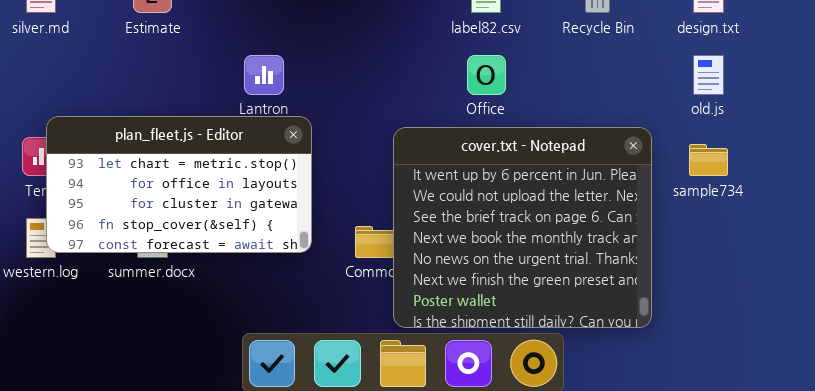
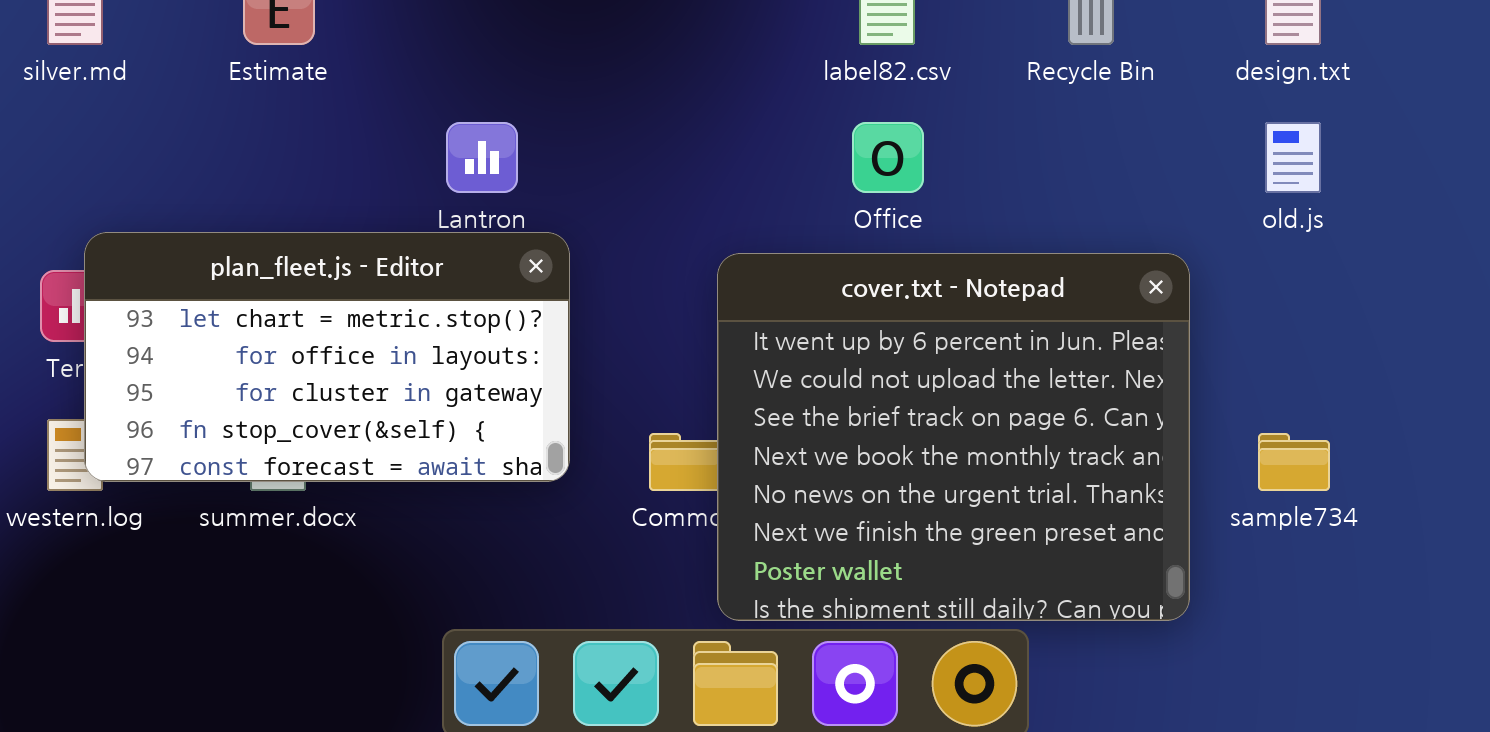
sample734: [689,144,728,176] -> [1258,433,1330,491], moved

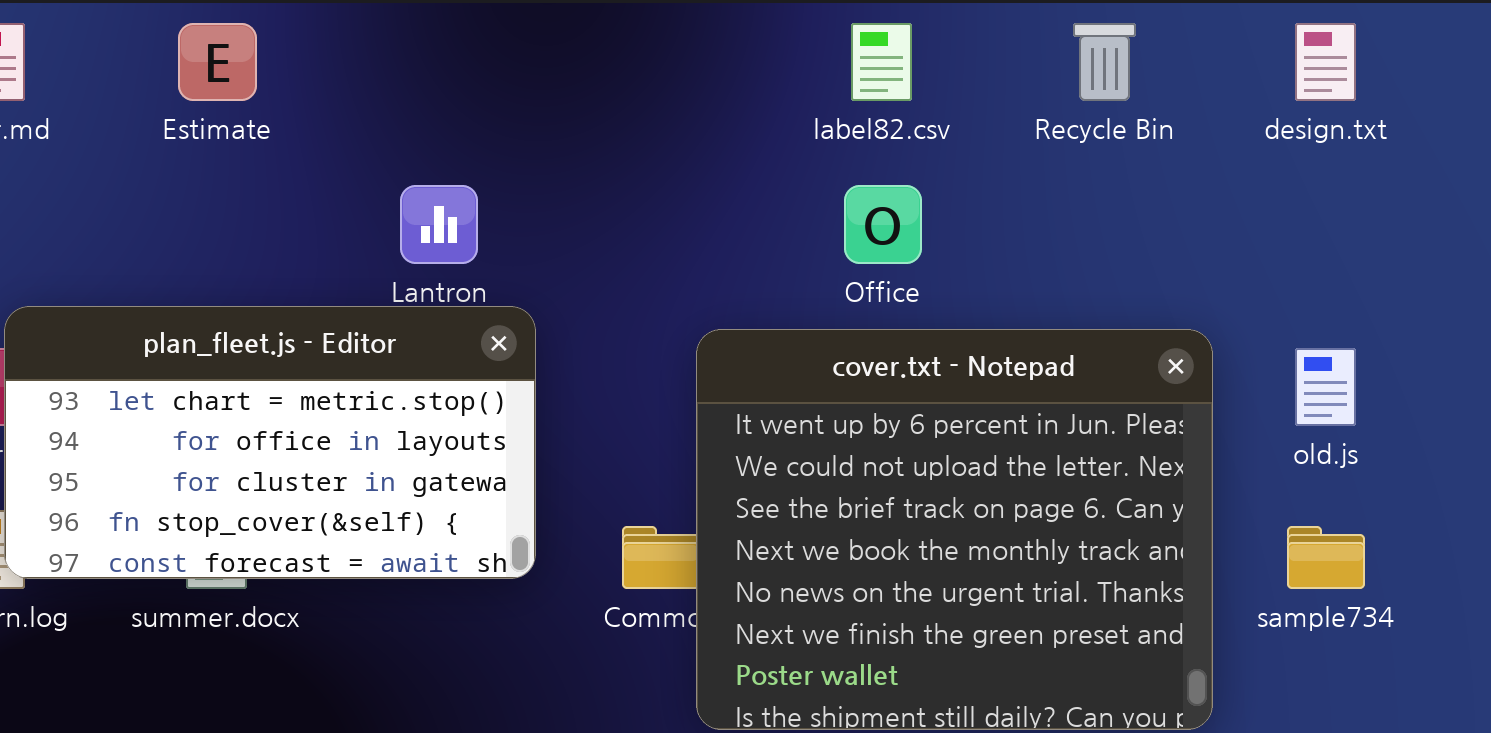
old.js: [1265,122,1321,193] -> [1295,348,1356,426], moved

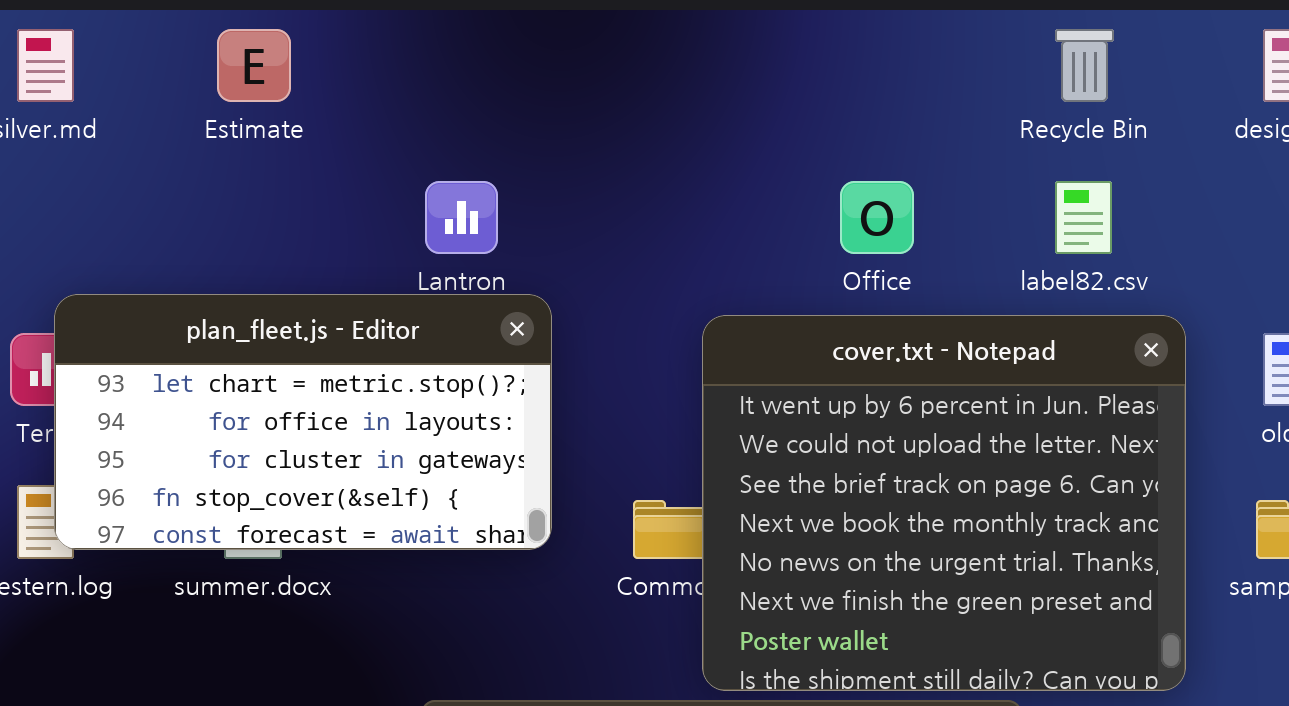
label82.csv: [851,23,912,101] -> [1055,181,1112,254], moved

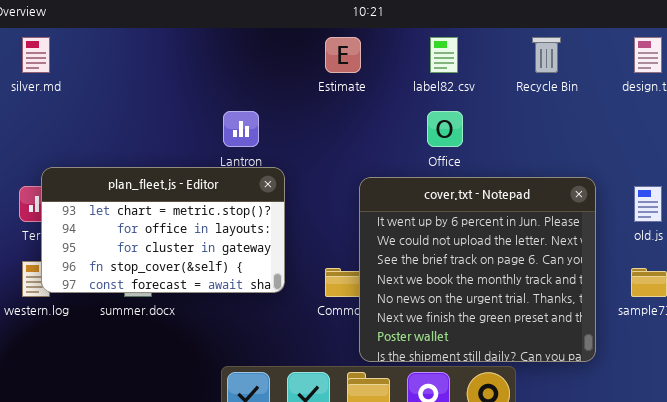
Estimate: [217,29,291,102] -> [325,37,361,73], moved
label82.csv: [1055,181,1112,254] -> [430,37,458,73], moved

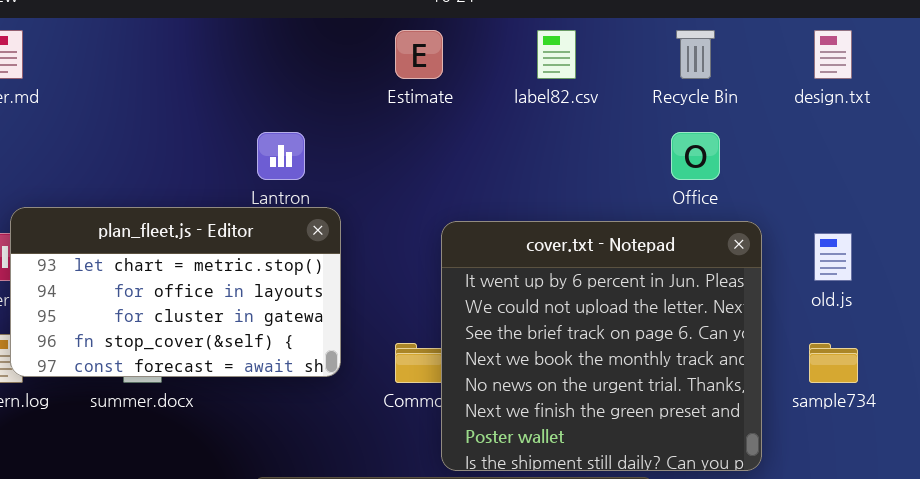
Office: [427,111,463,147] -> [671,132,720,180], moved

